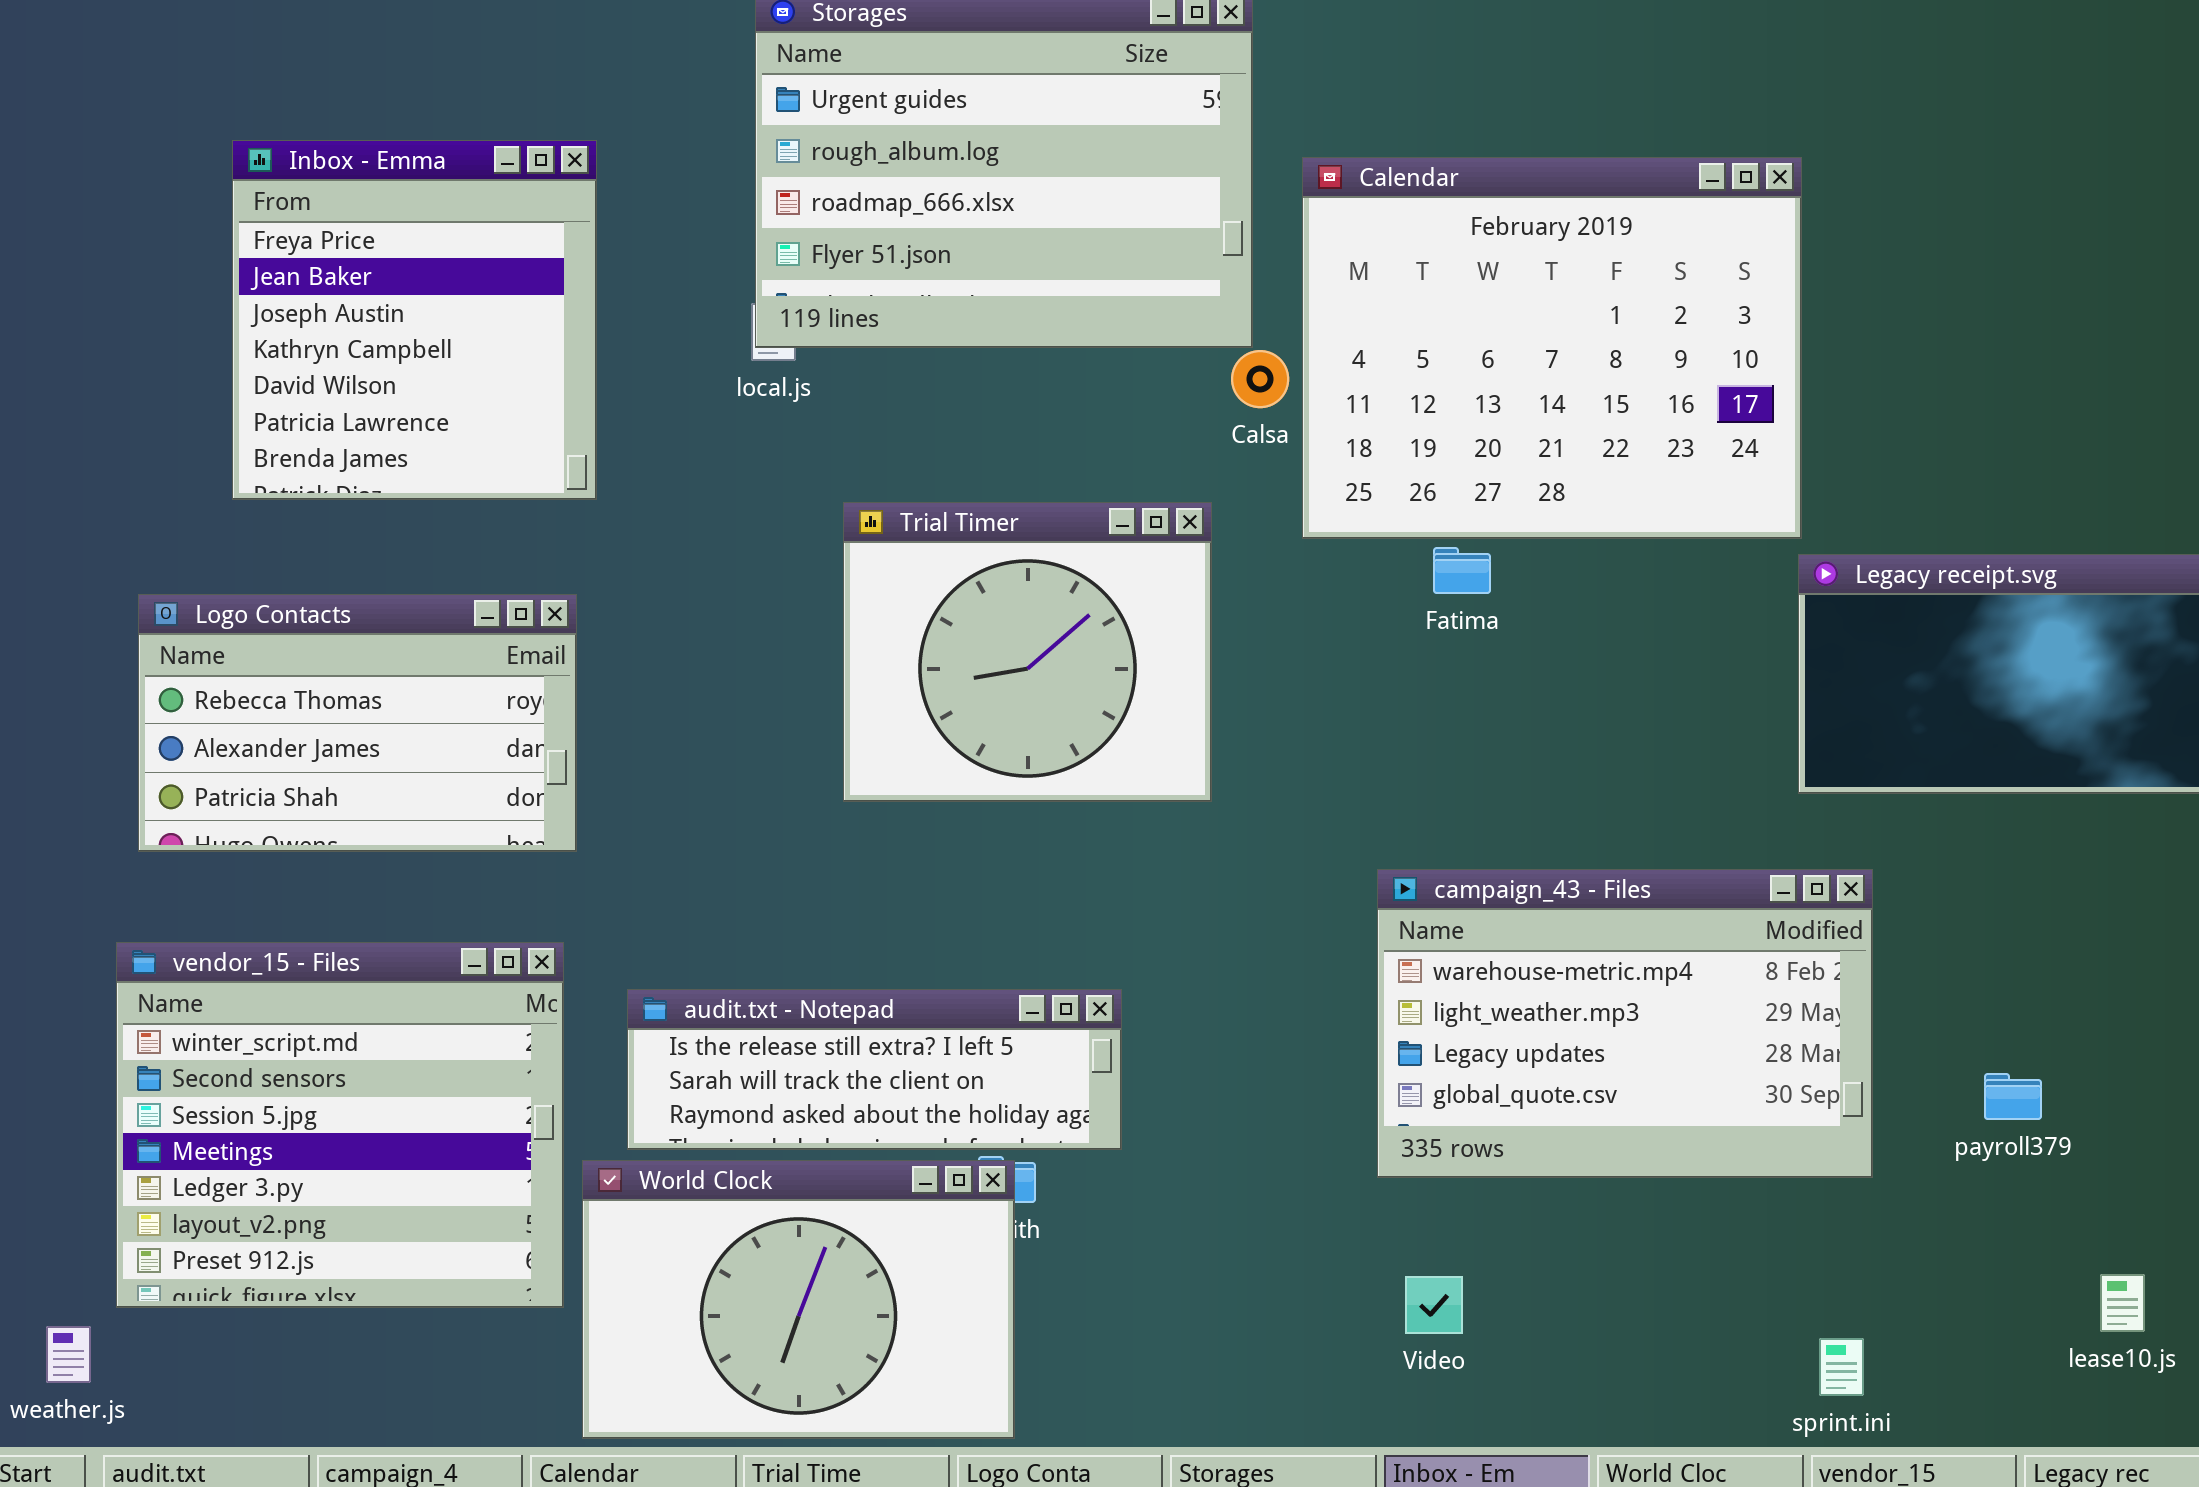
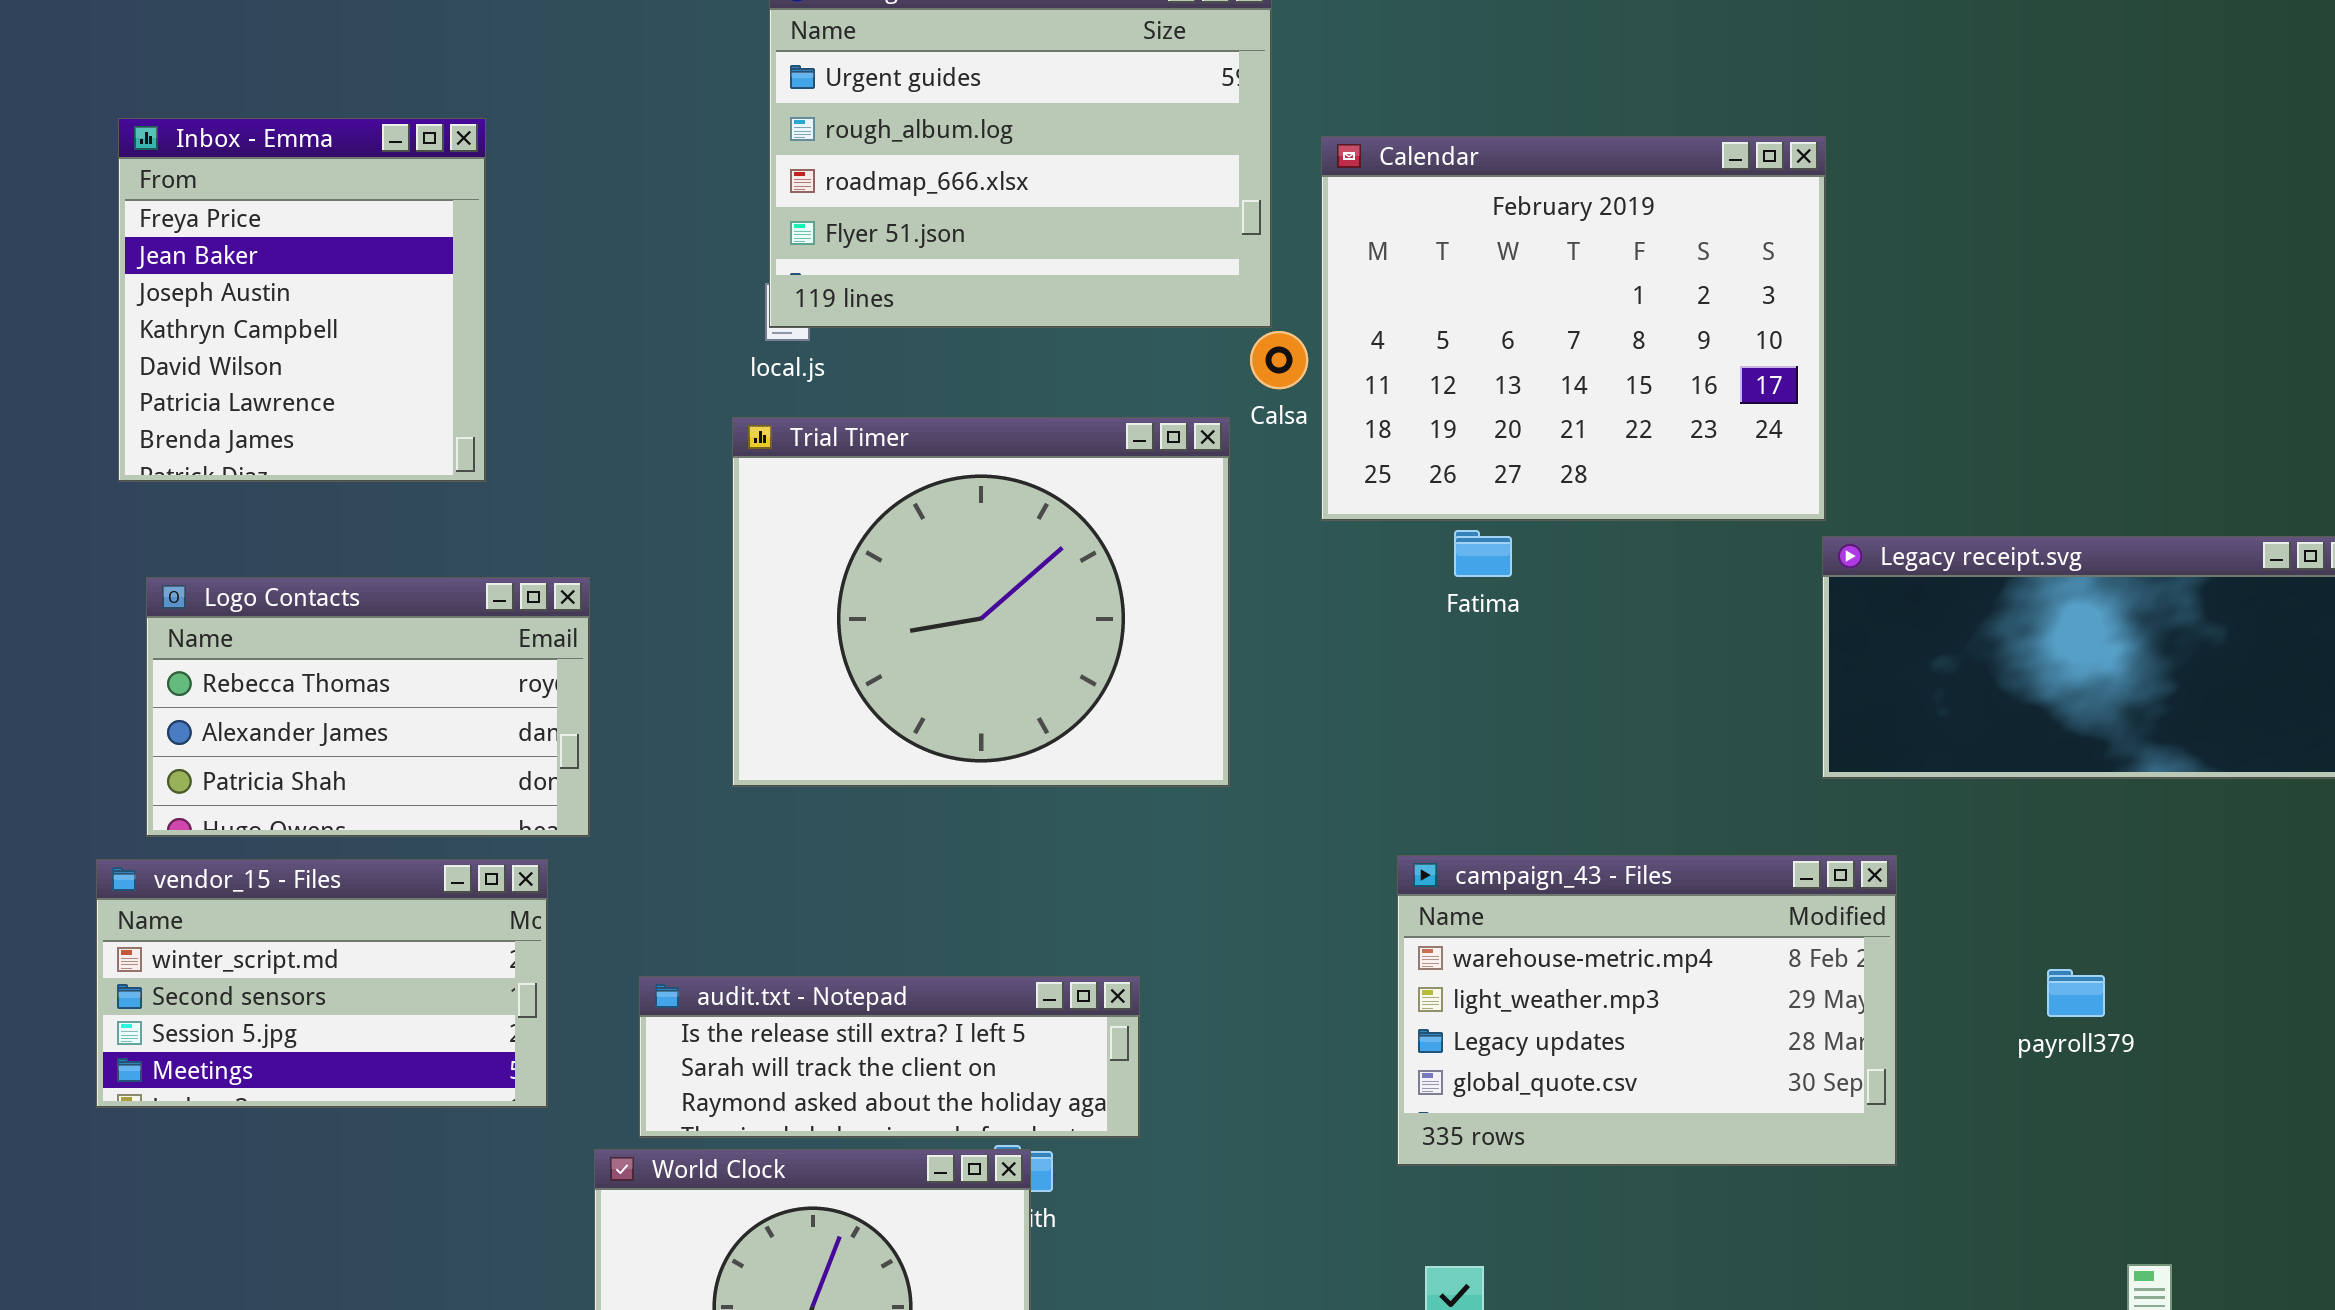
Inbox - Emma: [232,140,597,500] -> [118,118,486,482], moved
Trial Timer: [843,502,1212,802] -> [732,417,1230,787], resized
vendor_15 - Files: [116,942,564,1308] -> [96,859,548,1108], moved, resized
payroll379: [1984,1073,2042,1120] -> [2047,969,2105,1017], moved

